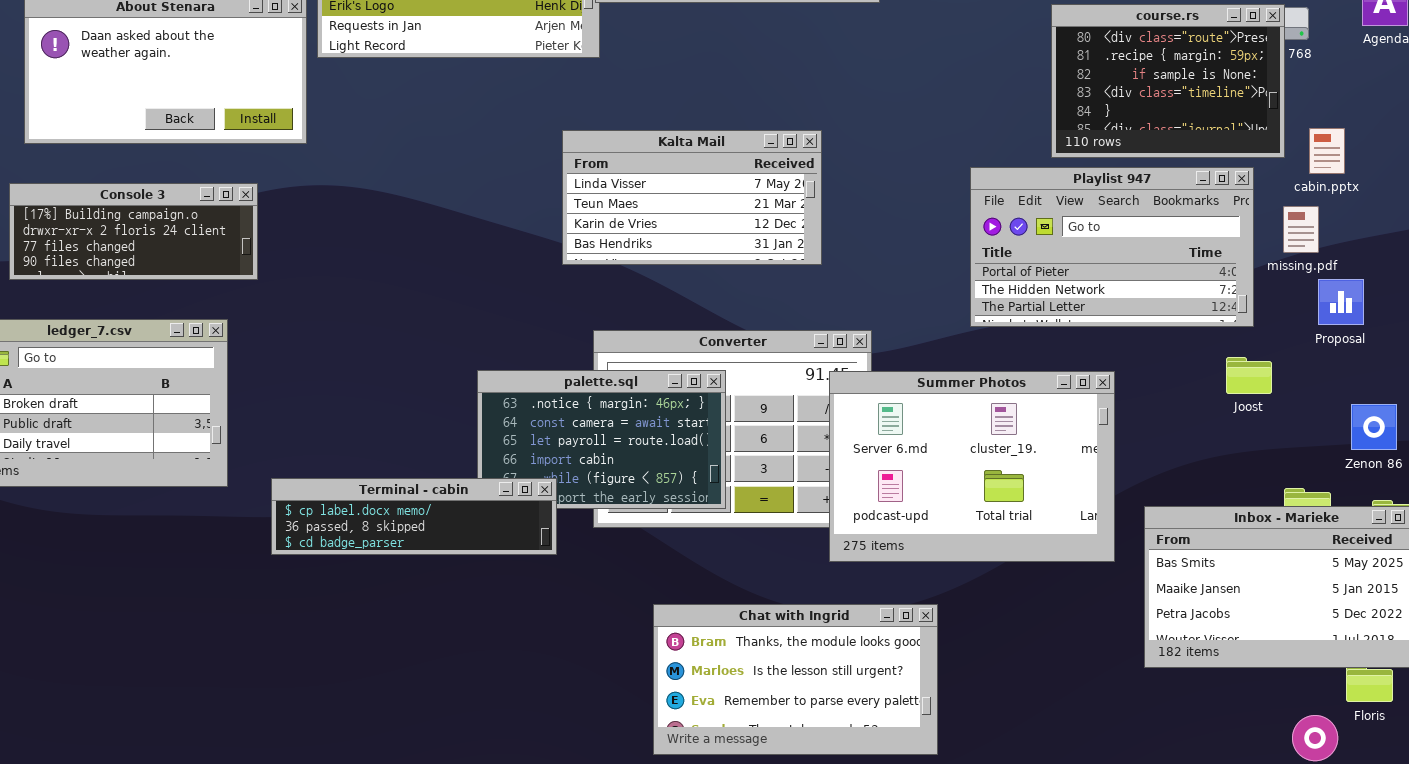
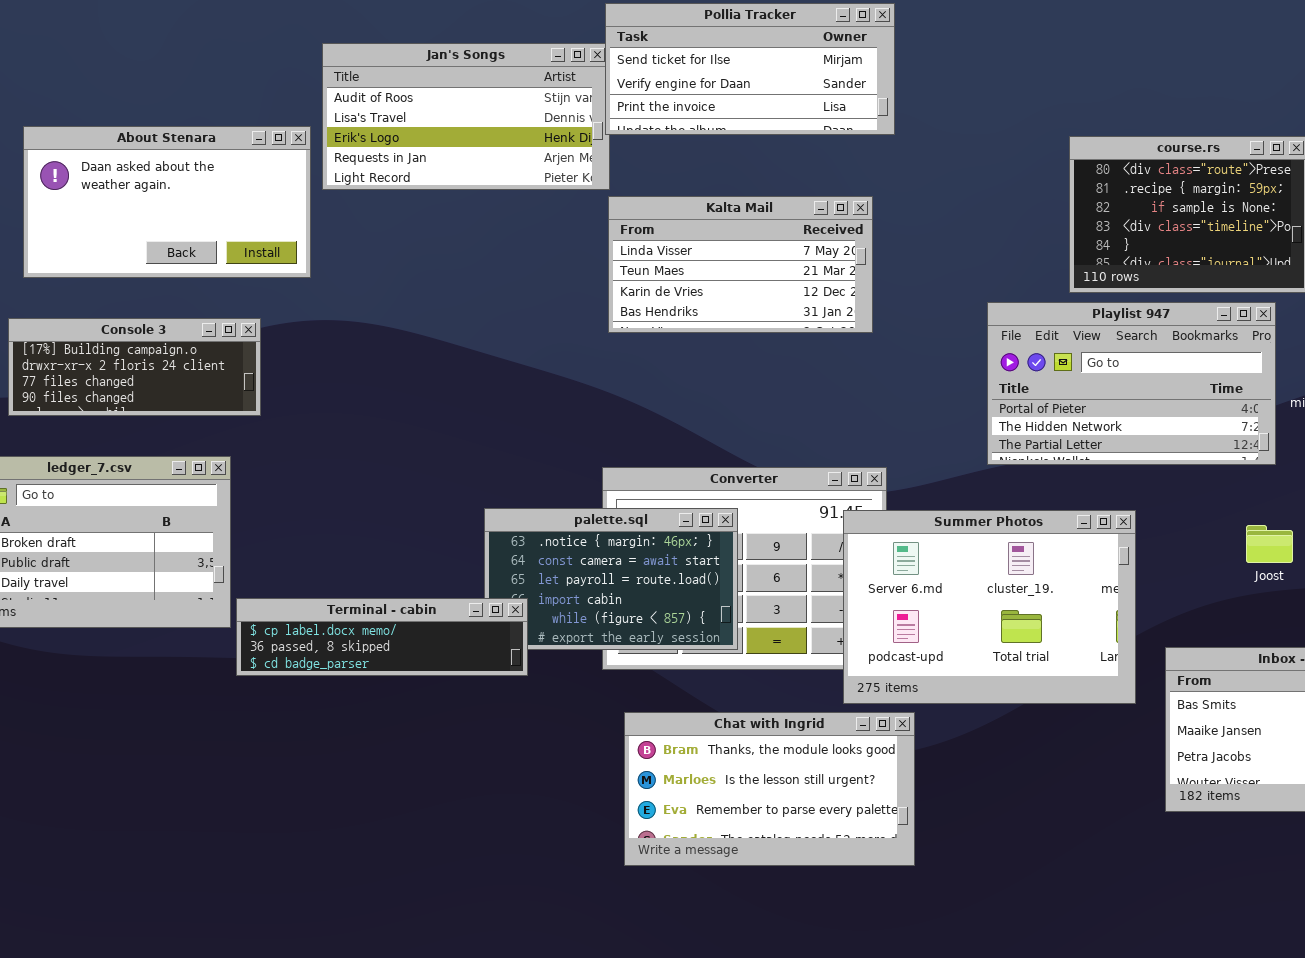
Kalta Mail: [562,130,822,265] -> [608,196,873,333], moved
Joost: [1226,357,1272,394] -> [1246,525,1293,563], moved
Terminal - cabin: [271,478,557,555] -> [236,598,528,676], moved
Chat with Ingrid: [653,604,938,755] -> [624,712,915,866], moved

